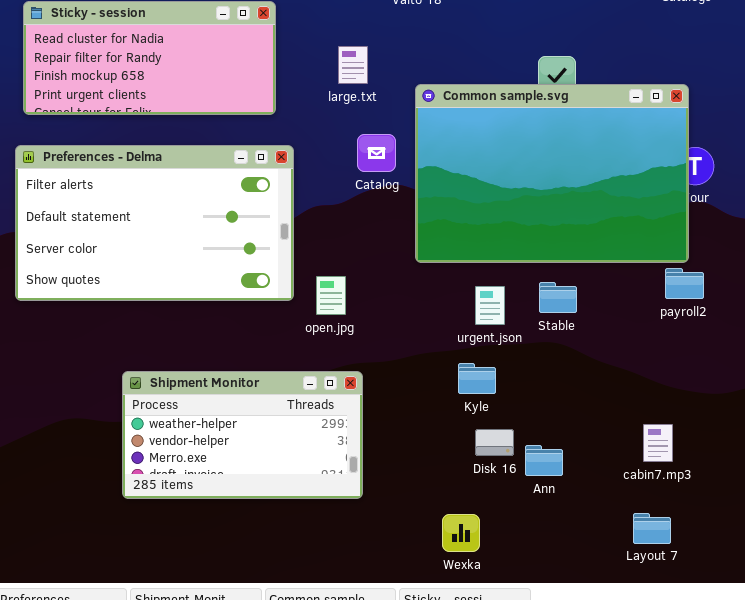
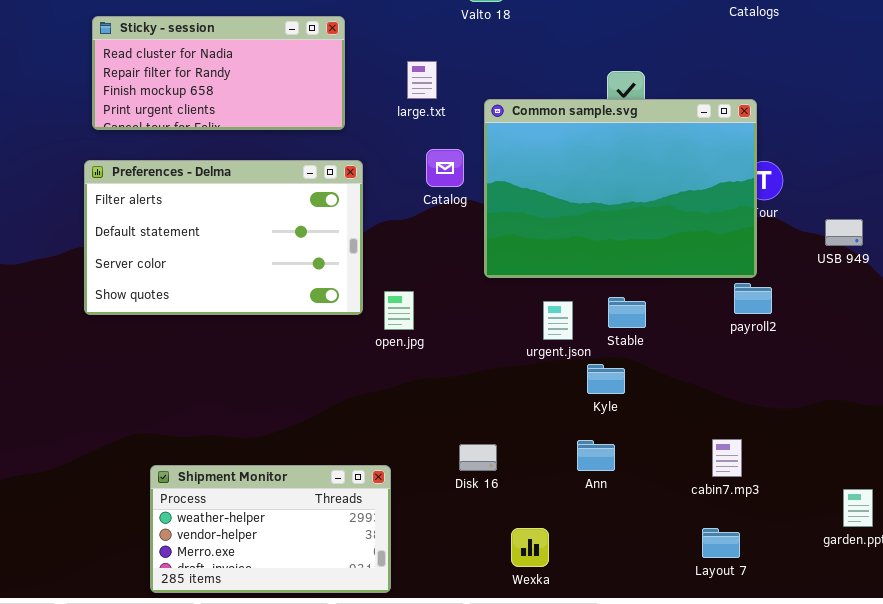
Kyle: [458,363,496,394] -> [587,364,625,394], moved
Shipment Monitor: [122,371,363,499] -> [150,465,391,593], moved
Disk 16: [475,429,514,456] -> [459,444,497,471], moved
Ann: [525,445,563,476] -> [577,440,615,471], moved

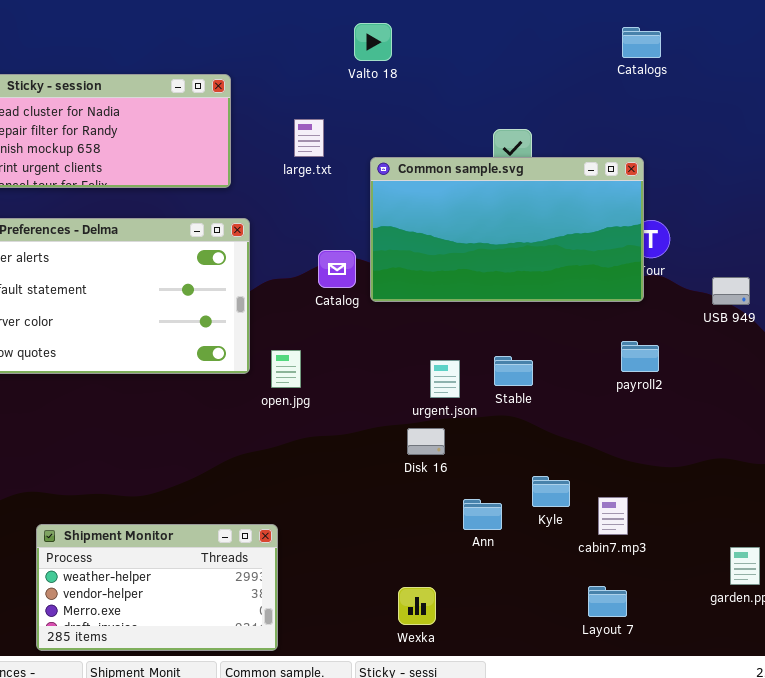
Common sample.svg: [484,99,757,278] -> [370,157,644,302], resized
Catalog: [426,149,464,187] -> [318,250,356,288], moved
Kyle: [587,364,625,394] -> [532,476,570,507], moved
Disk 16: [459,444,497,471] -> [407,428,445,455], moved

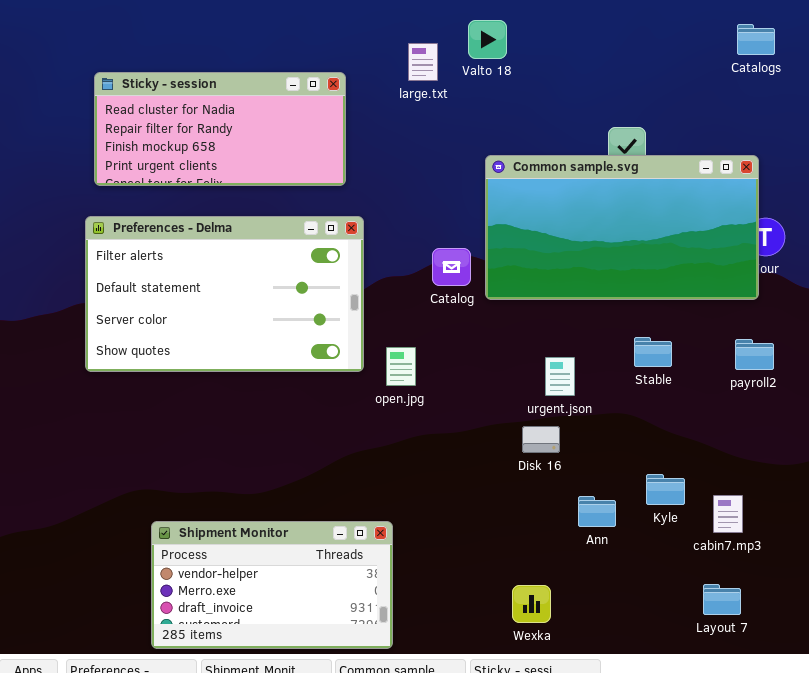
large.txt: [294,119,324,157] -> [408,43,438,81], moved
Stable: [494,356,533,386] -> [634,337,672,367], moved
Shipment Monitor: [36,524,278,651] -> [151,521,393,649], scrolled down 1 row

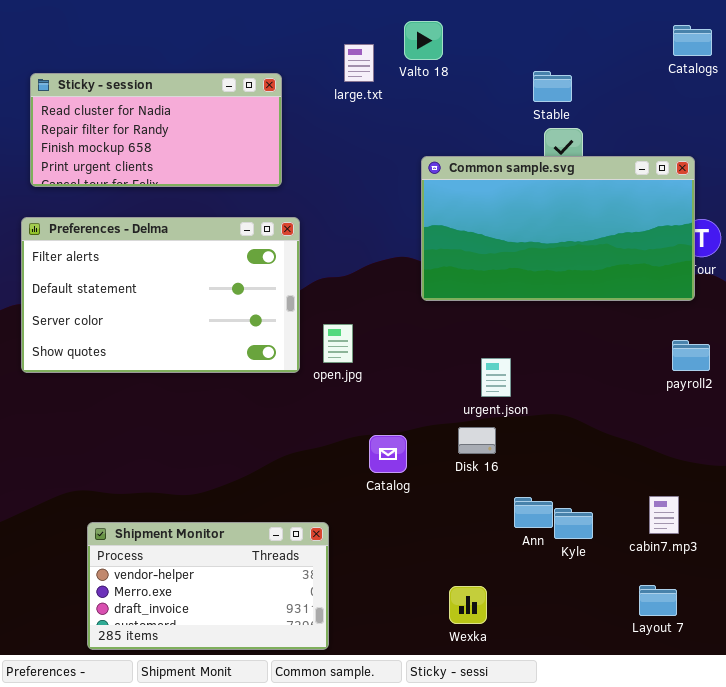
Catalog: [432,248,471,286] -> [369,435,407,473], moved
Stable: [634,337,672,367] -> [533,71,572,102], moved
open.jpg: [386,347,416,386] -> [323,324,353,363], moved
Kyle: [646,474,685,505] -> [554,508,593,539], moved

